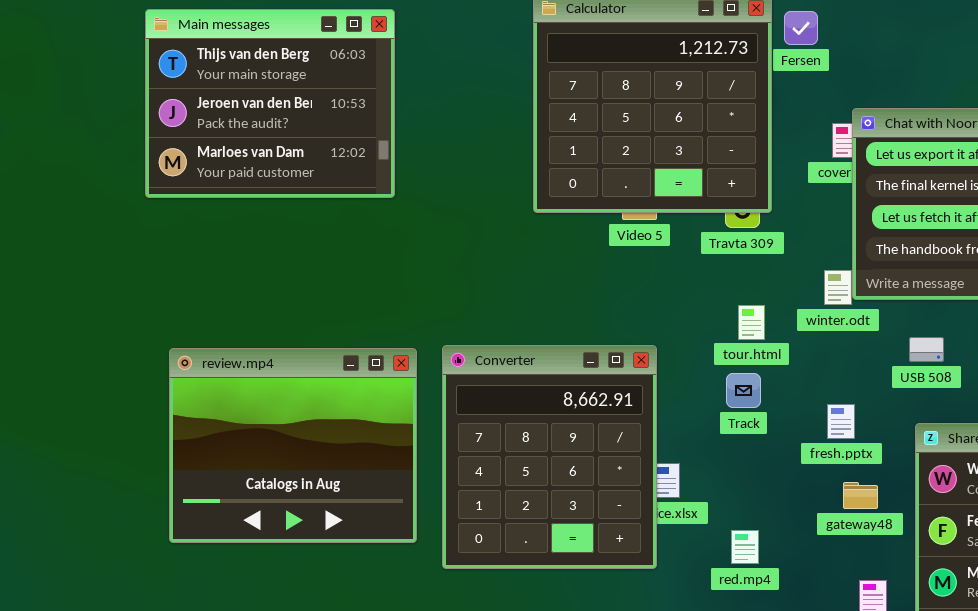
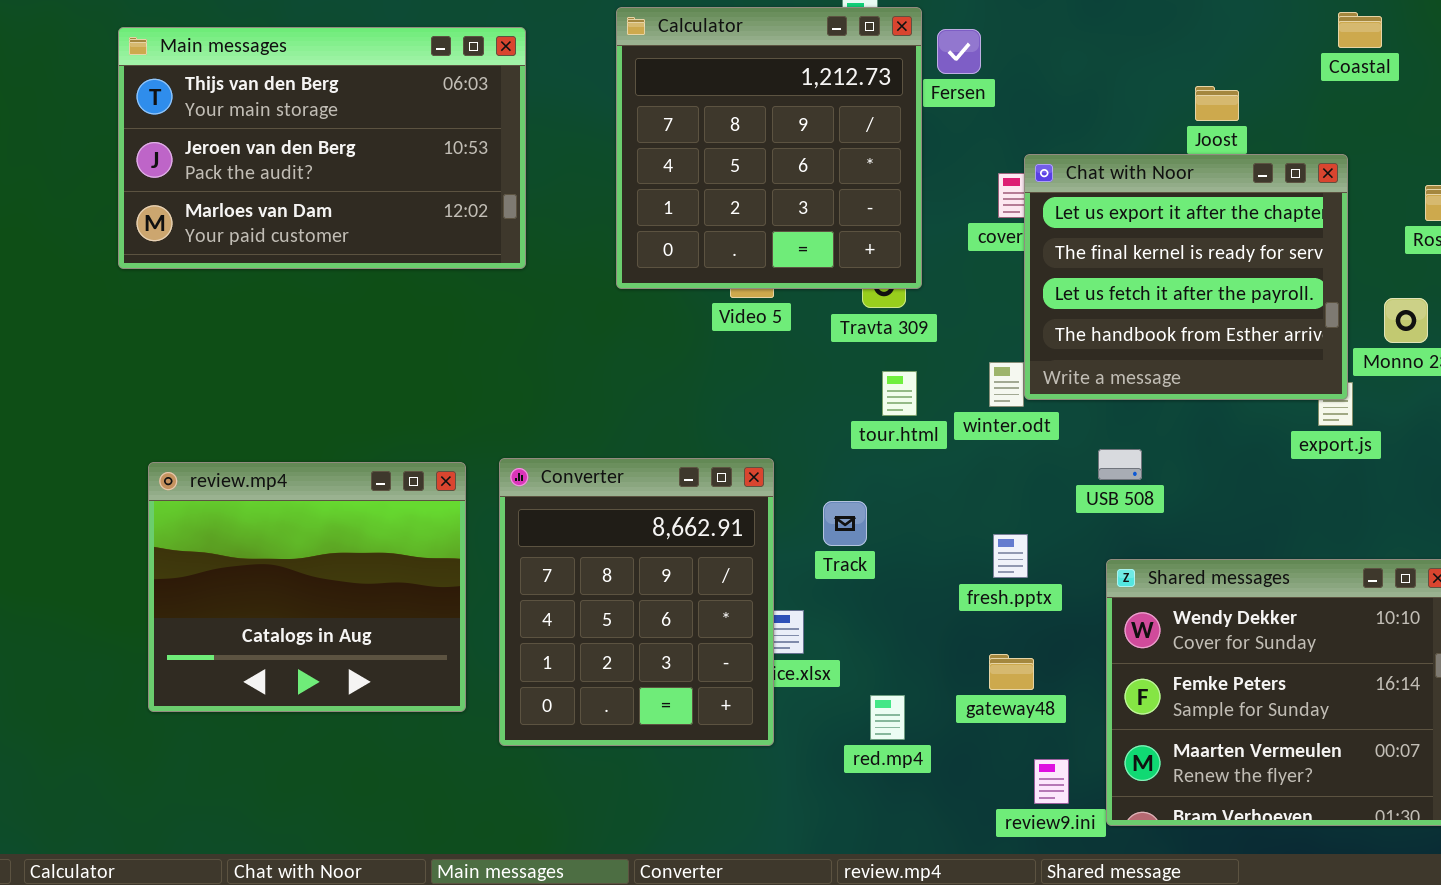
Main messages: [145,9,395,198] -> [118,27,526,269], resized
tour.html: [738,305,765,340] -> [882,371,917,416], moved
Track: [726,373,761,408] -> [823,501,867,546], moved
gateway48: [843,482,878,509] -> [989,654,1034,690], moved

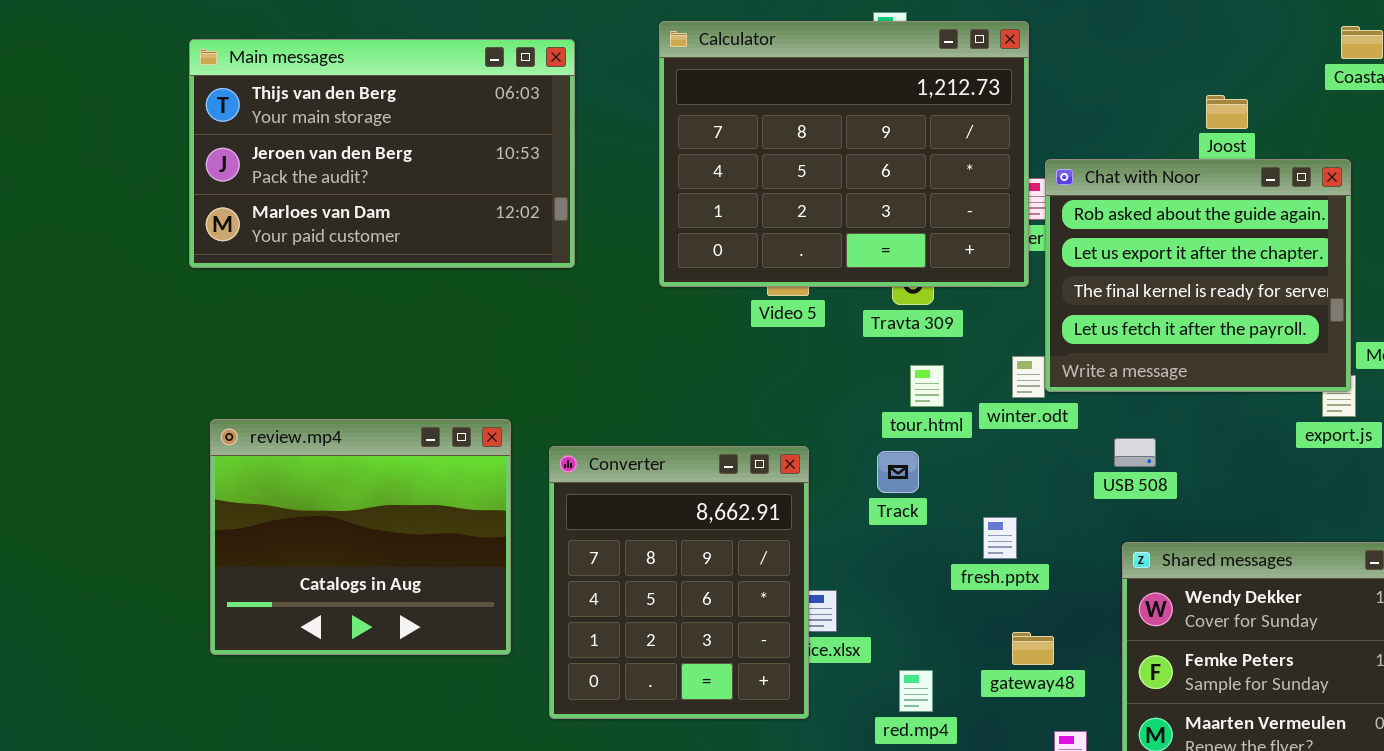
Calculator: [616,7,922,289] -> [659,21,1029,287], resized
Chat with Noor: [1024,154,1348,400] -> [1045,159,1351,392], scrolled up 1 row
review.mp4: [148,462,466,712] -> [210,419,511,655], moved
Track: [823,501,867,546] -> [877,451,919,493], moved
fresh.pptx: [993,534,1028,578] -> [983,517,1017,559], moved

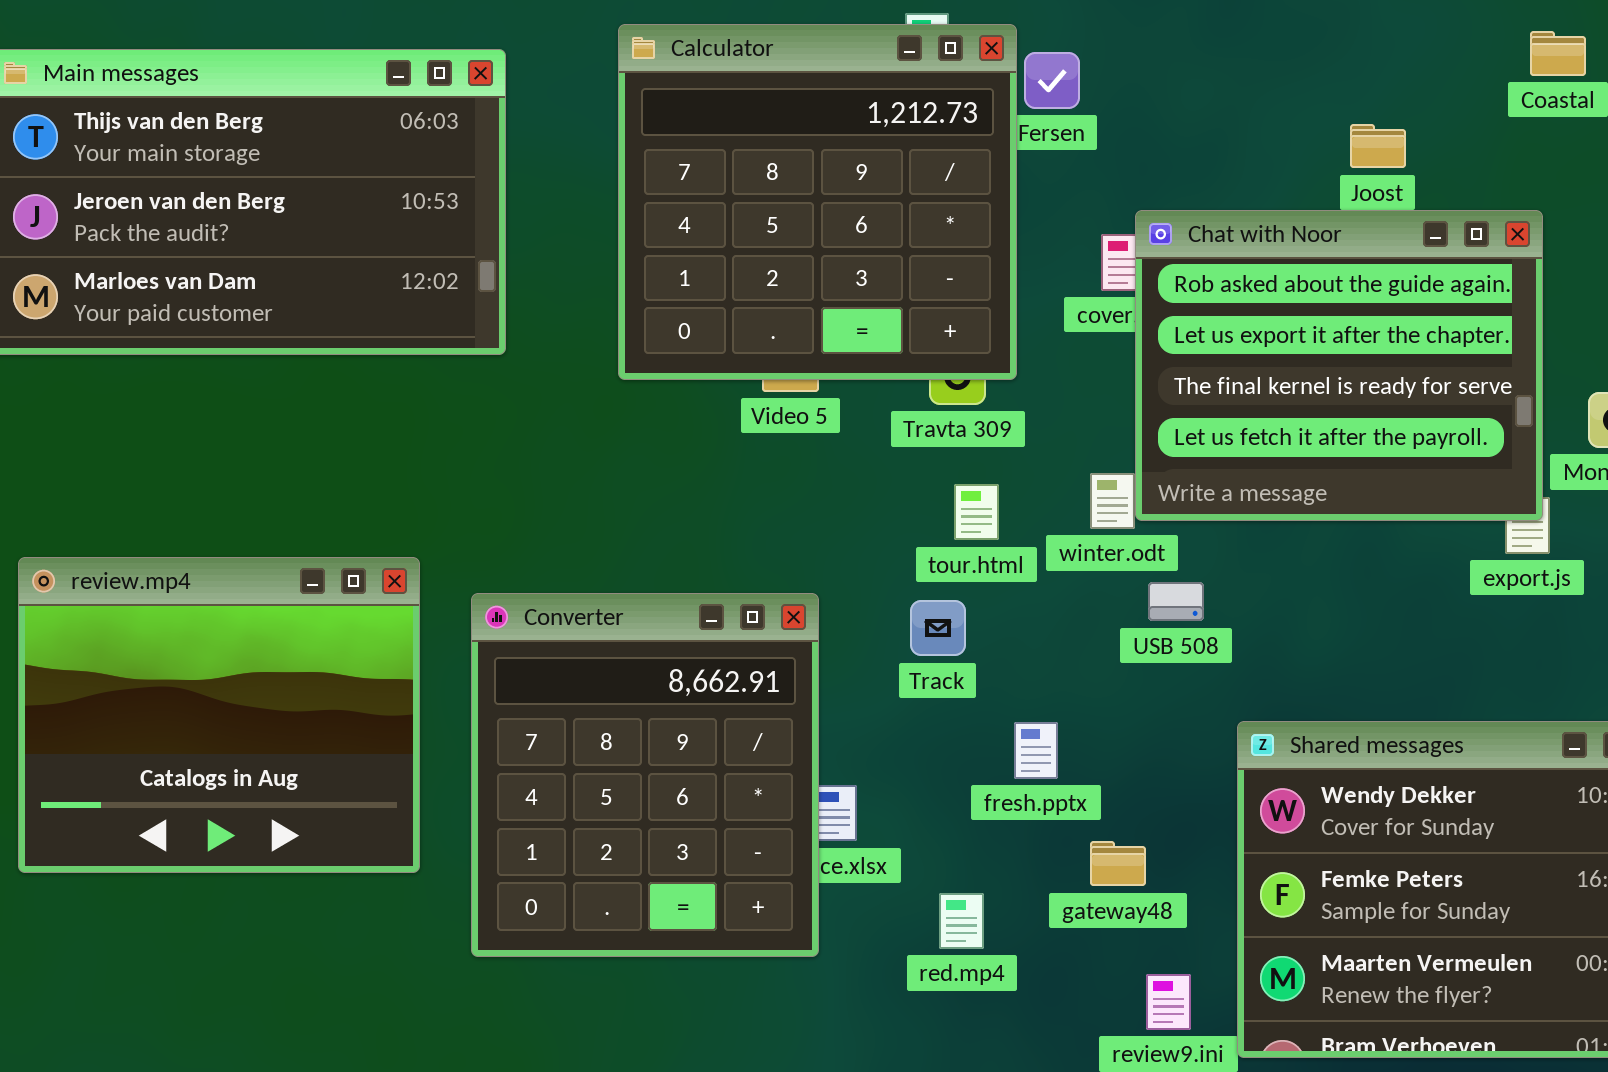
Calculator: [659,21,1029,287] -> [618,24,1017,380], resized
USB 508: [1114,438,1156,467] -> [1148,582,1204,621], moved
fresh.pptx: [983,517,1017,559] -> [1014,722,1058,779], moved

